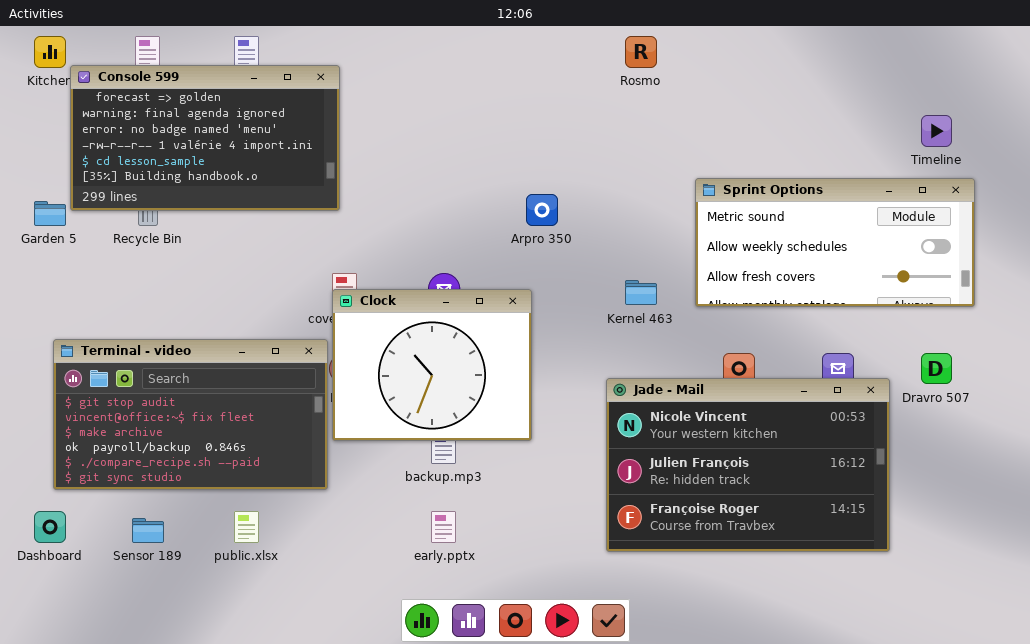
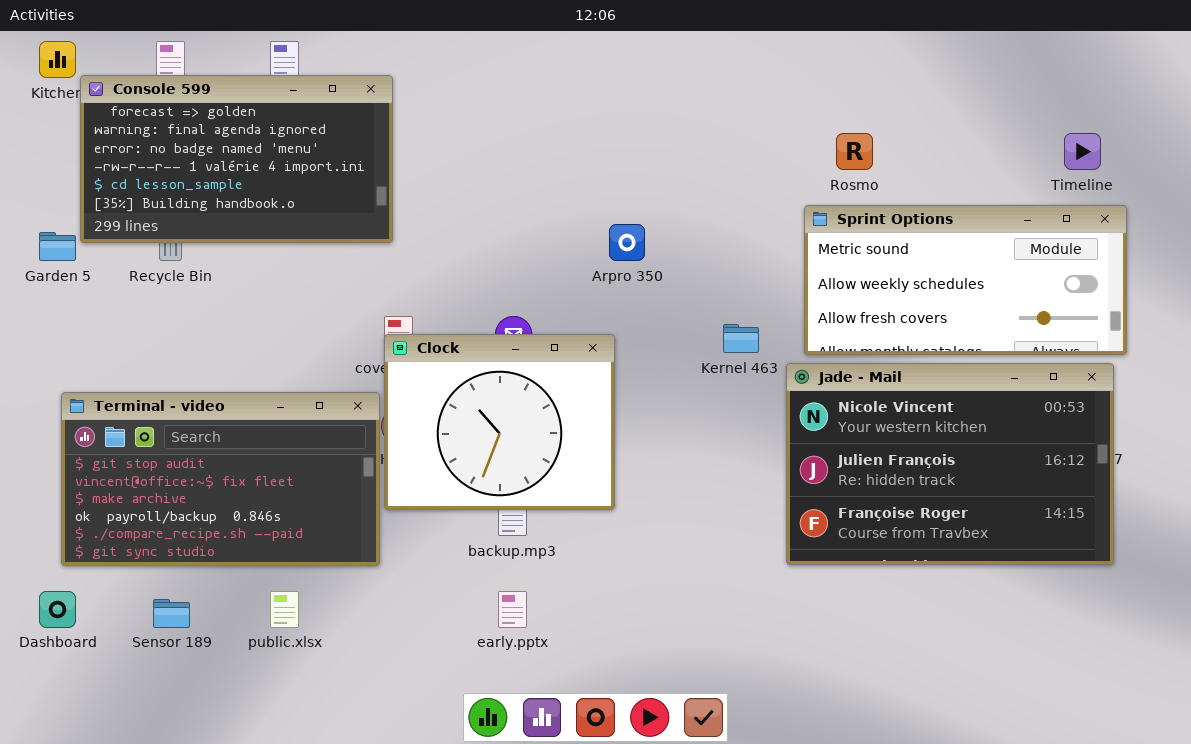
Rosmo: [625,36,657,68] -> [836,133,873,170], moved
Jade - Mail: [606,378,890,552] -> [786,363,1114,565], moved

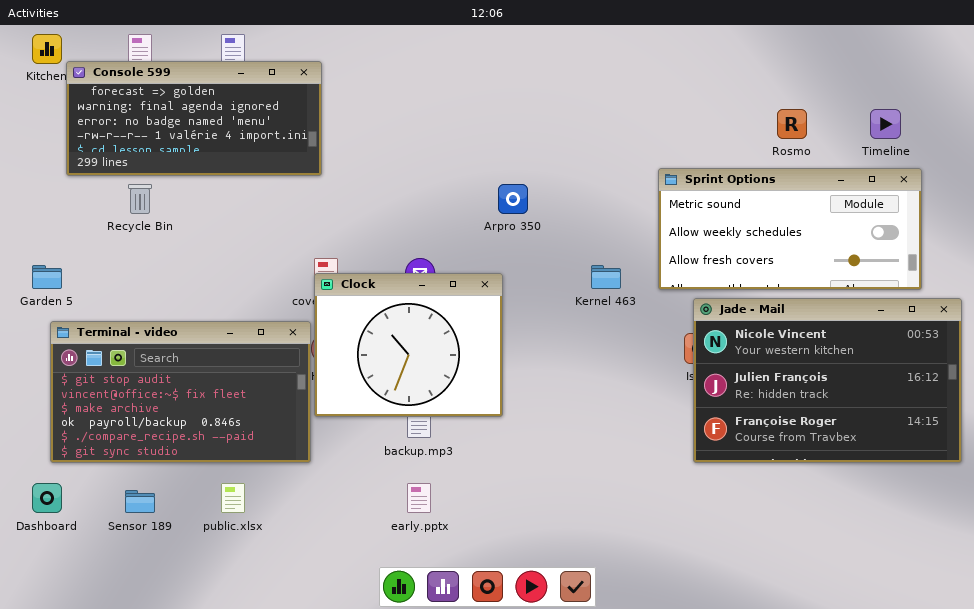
Console 599: [80,75,393,243] -> [66,61,322,176], resized
Rosmo: [836,133,873,170] -> [777,109,807,139], moved
Garden 5: [39,232,76,261] -> [32,265,62,289], moved
Jade - Mail: [786,363,1114,565] -> [693,298,962,463], moved

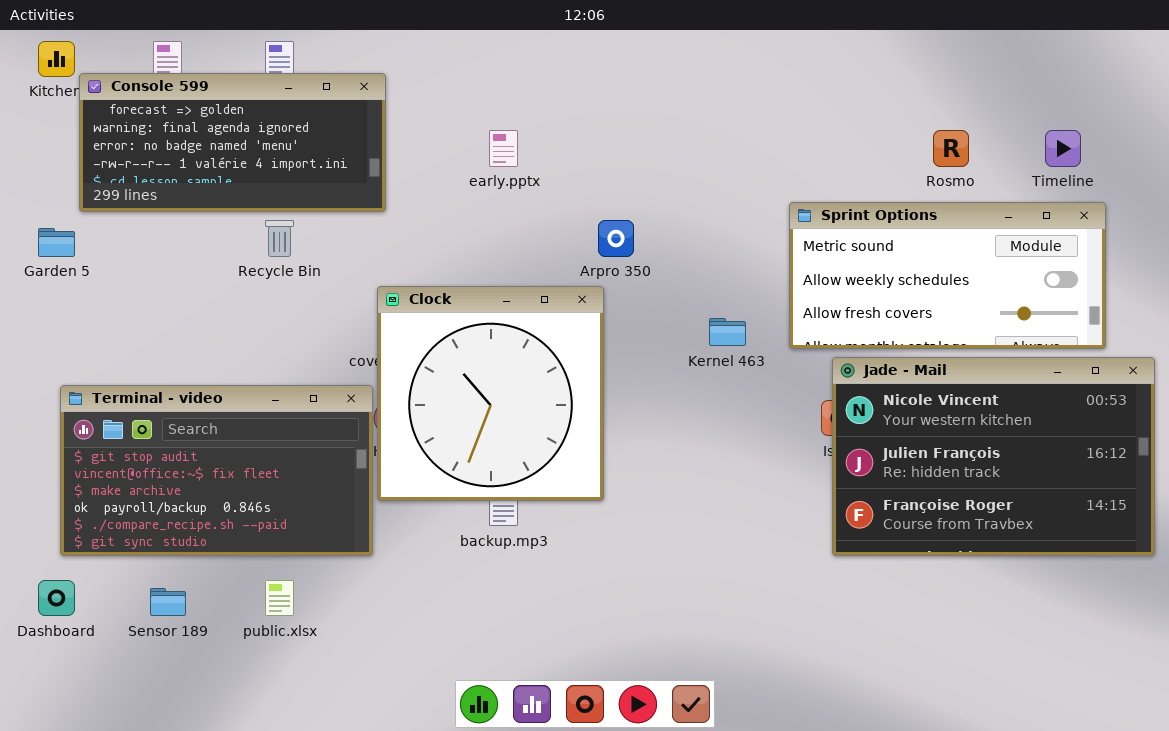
Recycle Bin: [128,184,152,214] -> [265,220,294,257], moved
Garden 5: [32,265,62,289] -> [38,228,75,257], moved
Clock: [314,273,503,417] -> [377,286,604,501], resized
early.pptx: [407,483,431,513] -> [489,130,518,167], moved

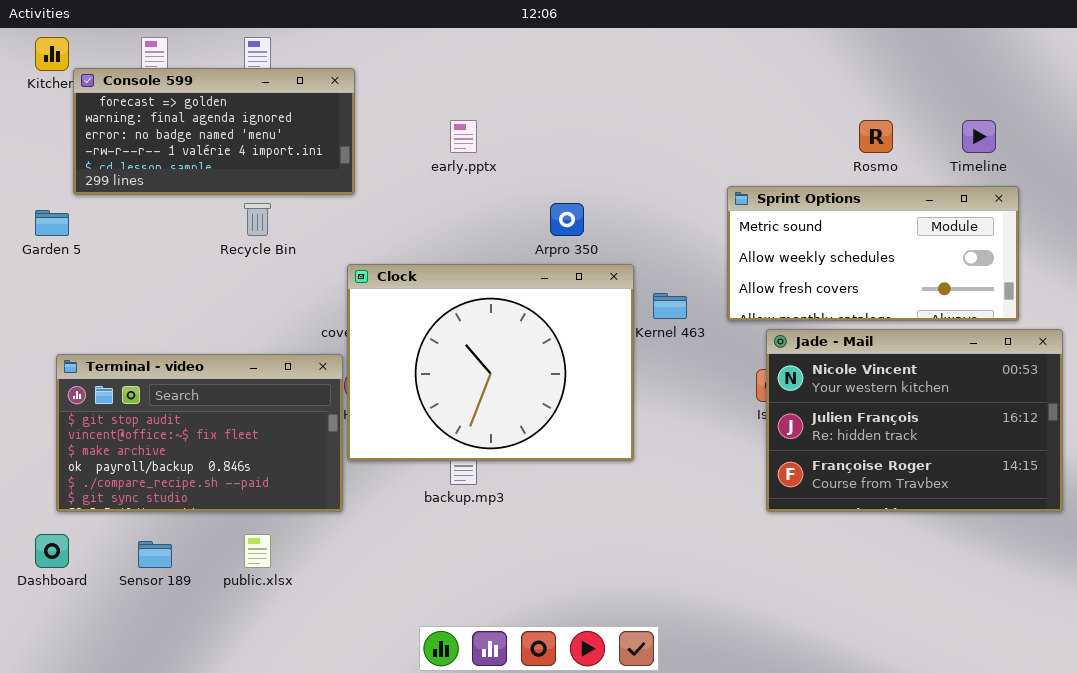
Clock: [377,286,604,501] -> [347,264,634,461], resized

